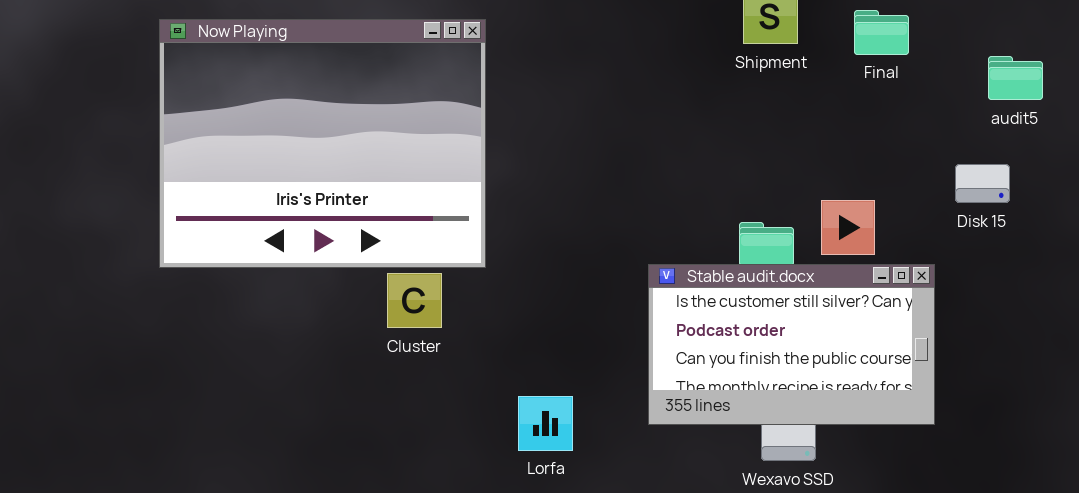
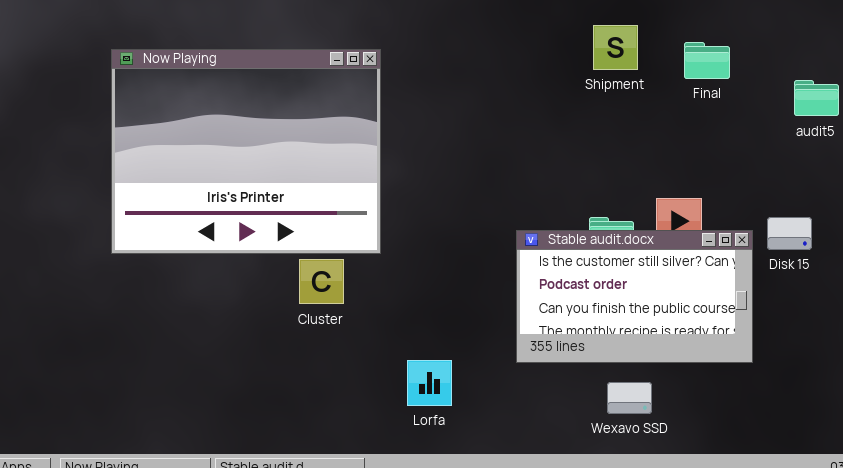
Disk 15: [955,164,1010,203] -> [767,217,812,250], moved
Stable audit.docx: [648,264,935,425] -> [516,230,753,363], moved

